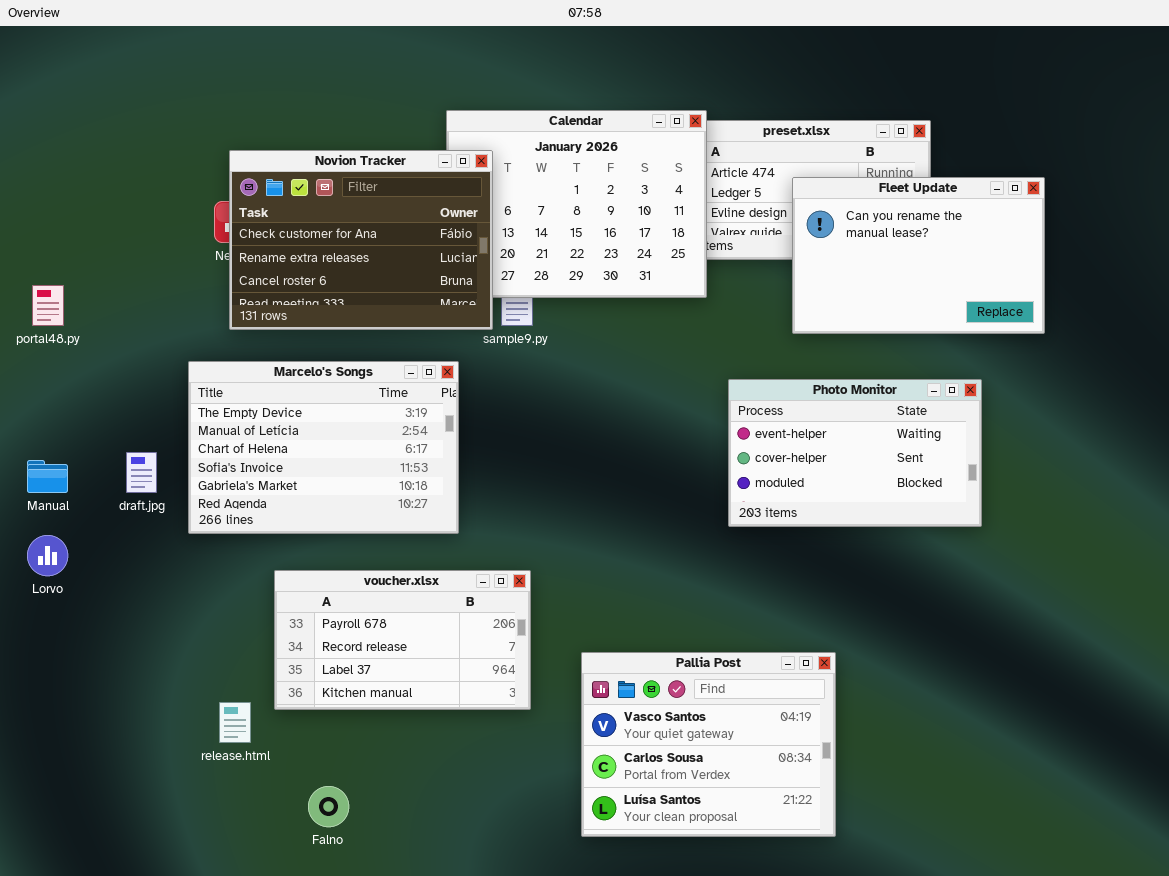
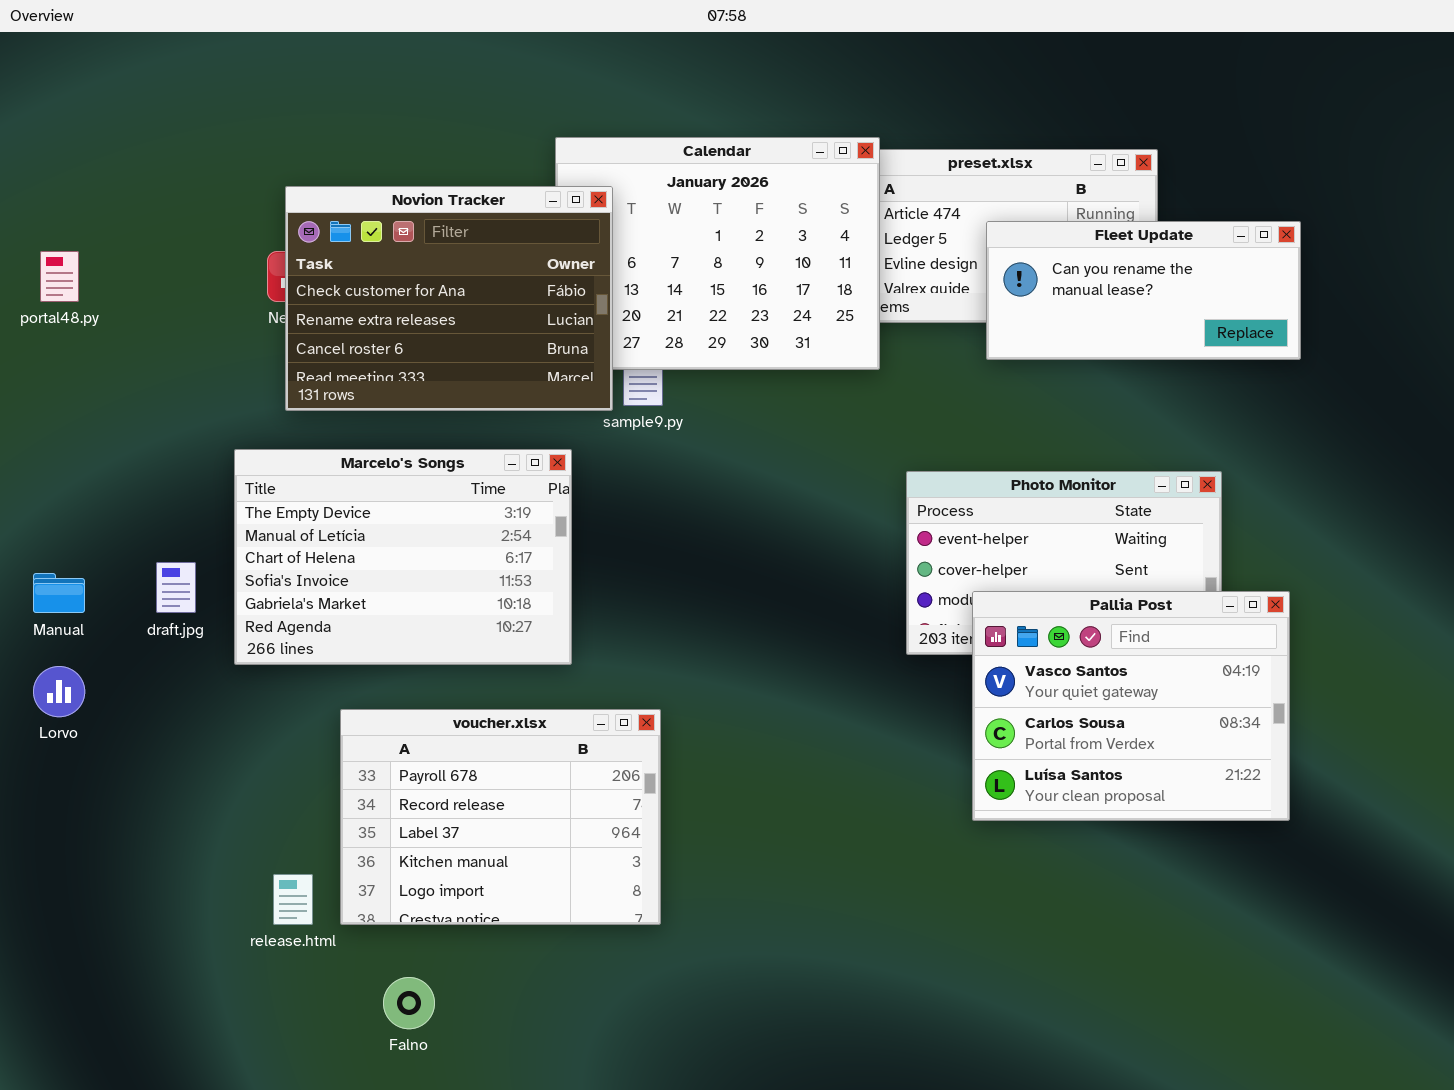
Fleet Update: [792,177,1045,334] -> [986,221,1301,360], resized
portal48.py: [32,285,64,326] -> [40,251,79,302], moved
voucher.xlsx: [274,570,531,710] -> [340,709,661,925], resized
Pallia Post: [581,652,836,837] -> [972,591,1290,821], moved

